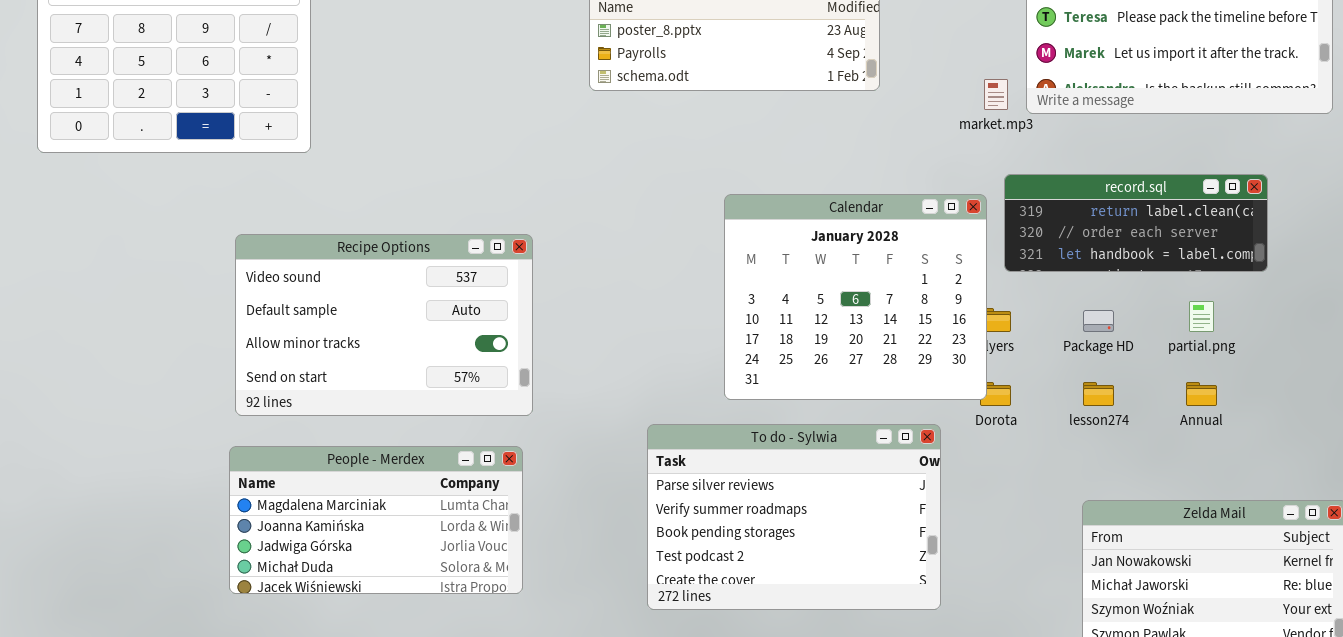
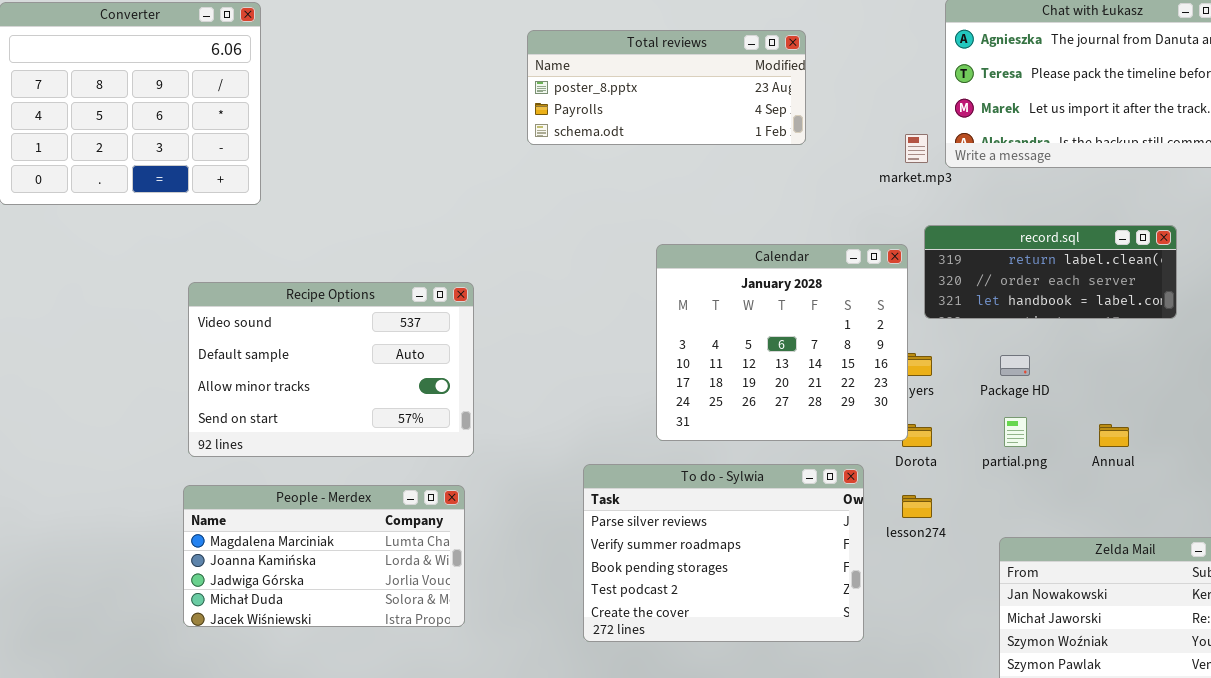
partial.png: [1189,301,1214,332] -> [1004,417,1027,447], moved
lesson274: [1083,382,1114,406] -> [902,495,932,518], moved

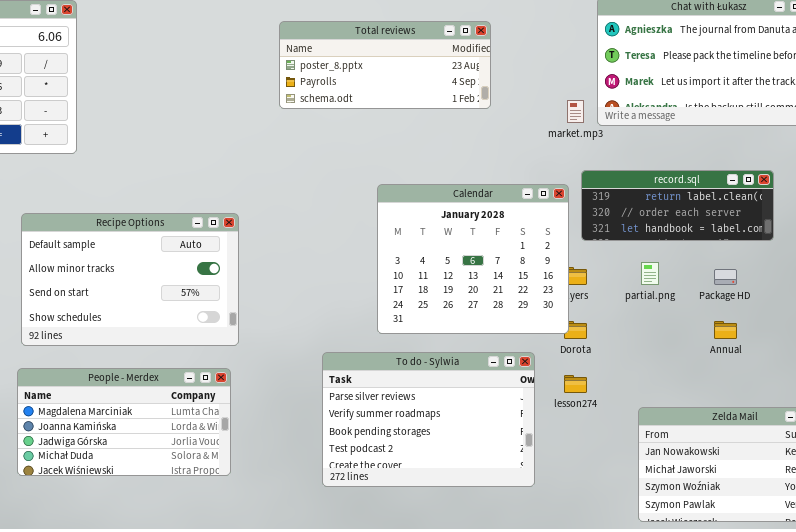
Recipe Options: [188,282,474,457] -> [21,213,239,346], scrolled down 1 row
Package HD: [1000,355,1030,376] -> [714,269,737,285], moved
partial.png: [1004,417,1027,447] -> [641,262,659,285], moved

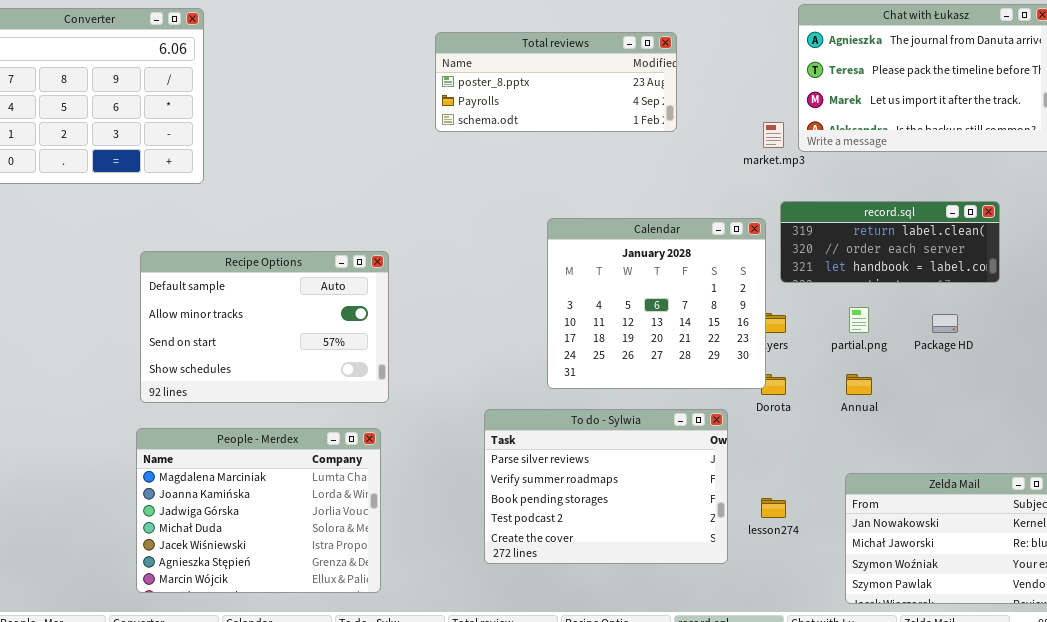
Annual: [714,321,737,339] -> [846,374,872,395], moved
People - Merdex: [17,368,231,476] -> [136,428,381,593], resized
lesson274: [564,375,587,393] -> [761,498,786,518], moved

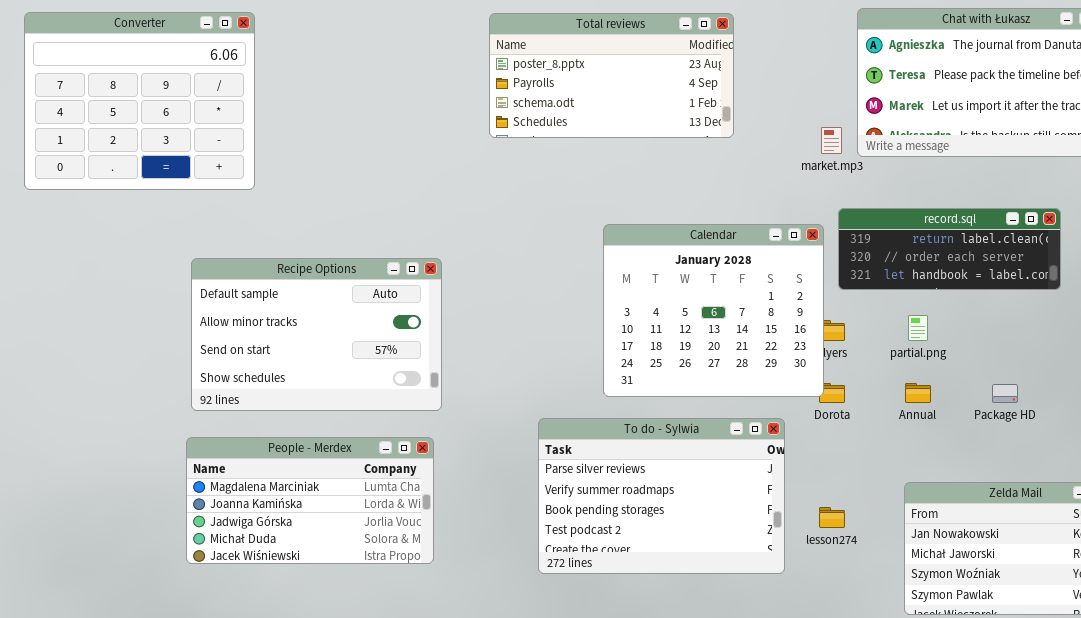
Total reviews: [435,32,677,132] -> [489,13,734,138], resized
Package HD: [932,314,958,333] -> [992,384,1018,403], moved
People - Merdex: [136,428,381,593] -> [186,437,434,564], resized

